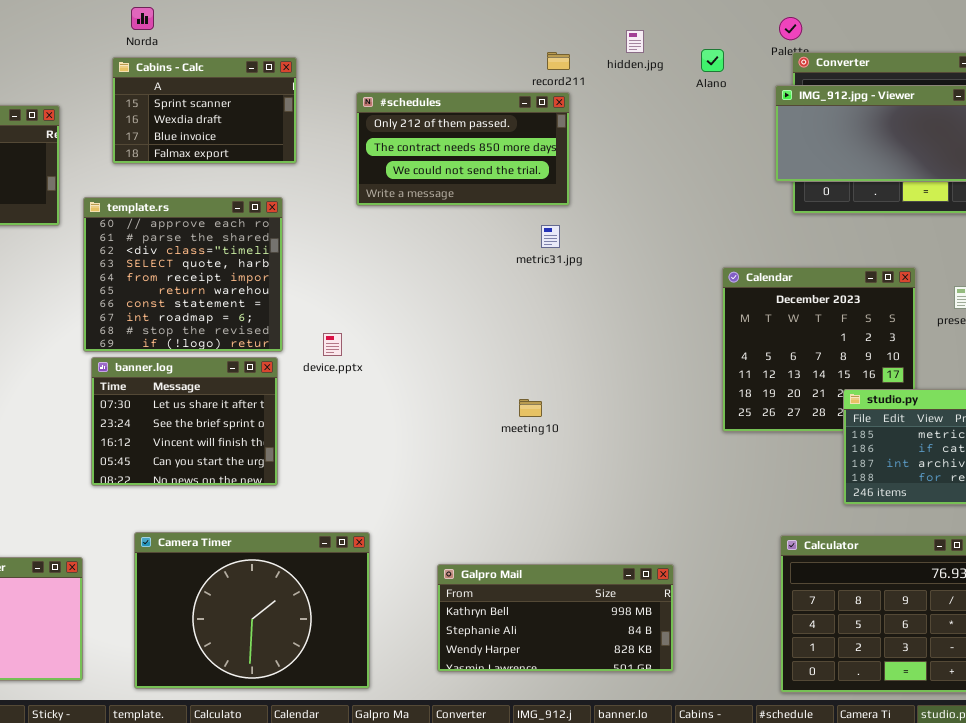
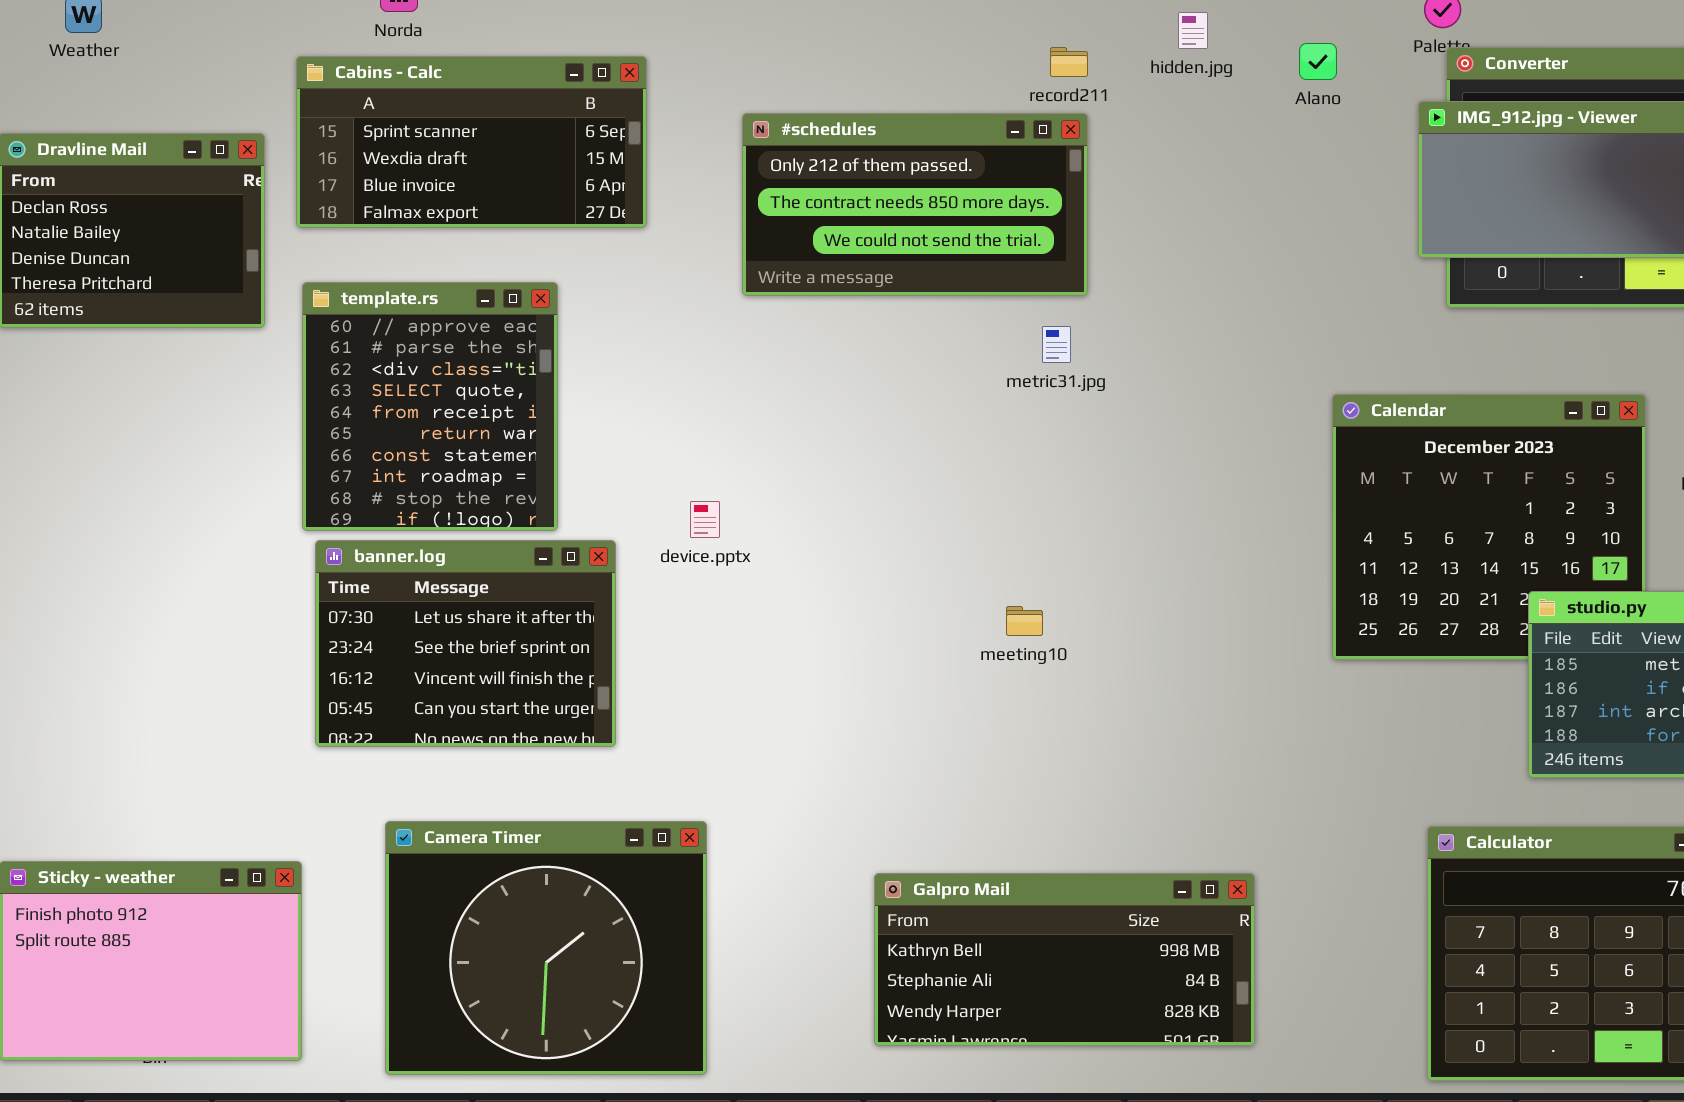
Cabins - Calc: [112,57,297,164] -> [296,56,647,228], resized
template.rs: [83,197,283,352] -> [302,282,558,531], resized
Camera Timer: [134,532,370,689] -> [385,821,707,1075], resized

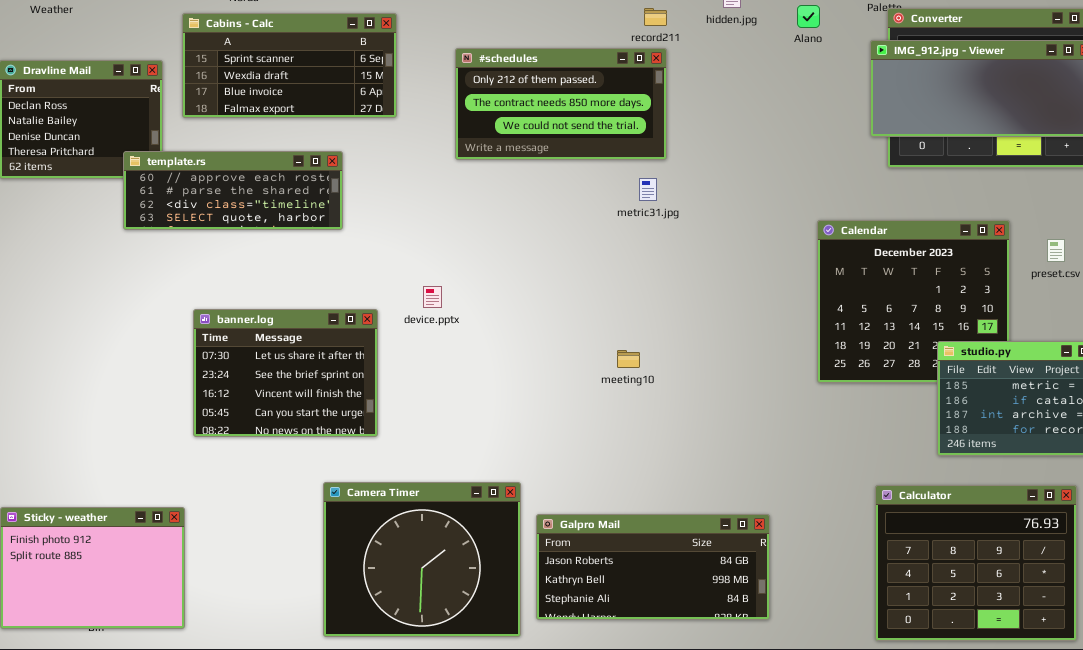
template.rs: [302,282,558,531] -> [123,151,343,230], resized
Camera Timer: [385,821,707,1075] -> [323,482,521,637], moved
Galpro Mail: [874,873,1255,1046] -> [536,514,770,620], scrolled up 1 row

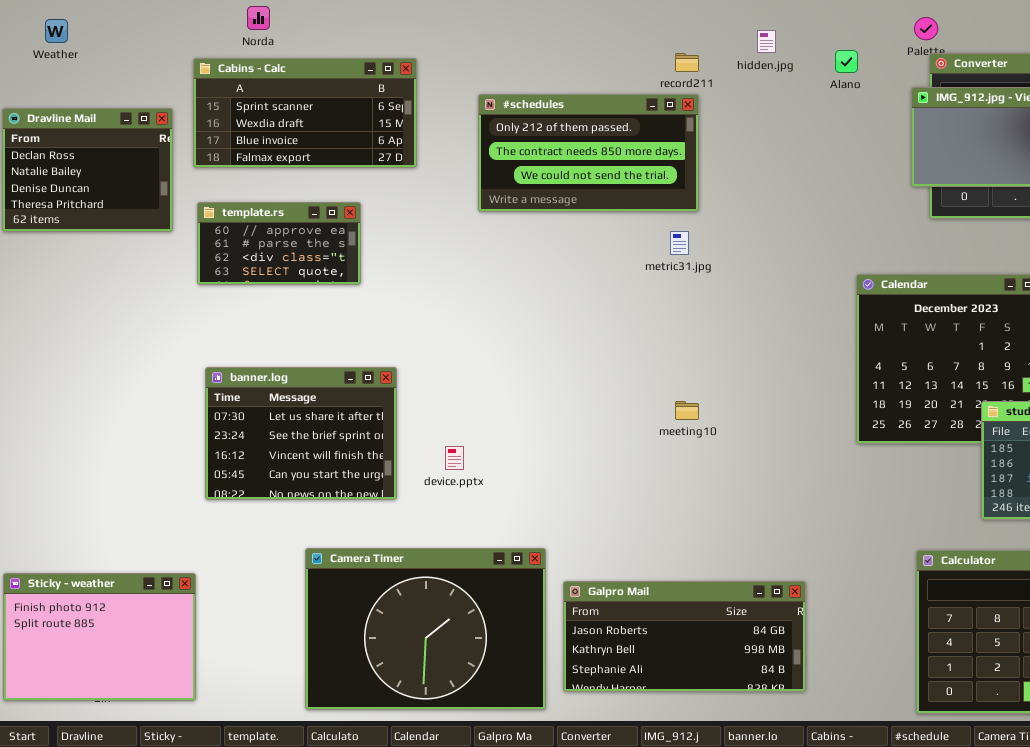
template.rs: [123,151,343,230] -> [197,202,361,285], resized
device.pptx: [423,286,442,308] -> [445,446,464,470], moved
meeting10: [617,350,640,368] -> [675,401,699,420], moved
Camera Timer: [323,482,521,637] -> [305,548,546,710], resized

